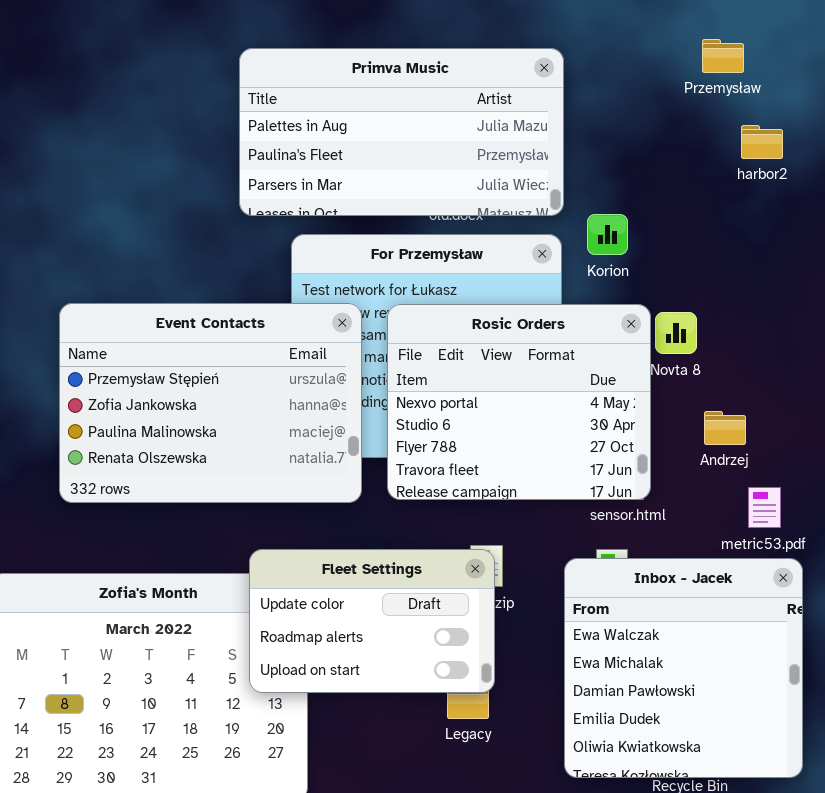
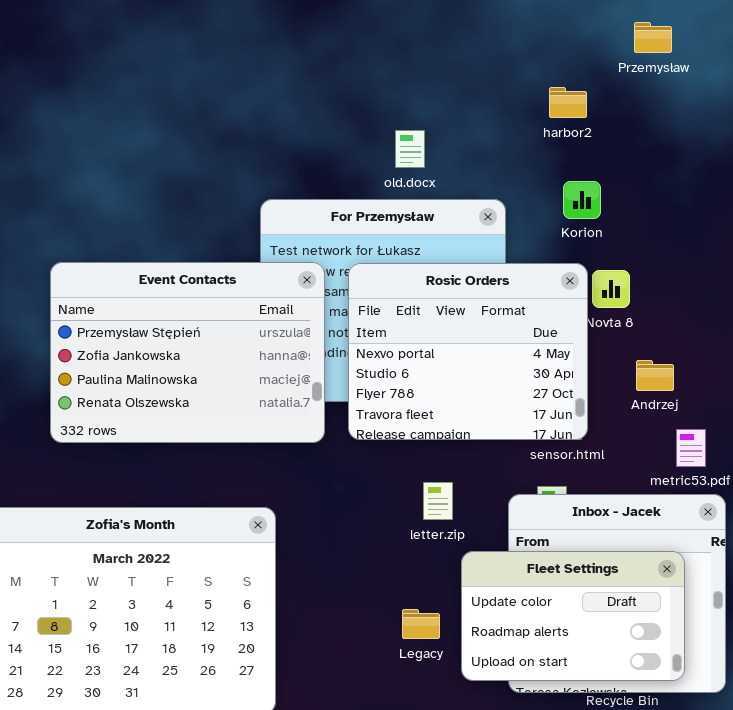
Primva Music: [239,48,564,216] -> none, closed
harbor2: [741,125,783,159] -> [549,87,587,118], moved
Korion: [587,214,628,255] -> [563,181,601,219], moved
Fleet Settings: [249,549,495,693] -> [461,551,685,681], moved

